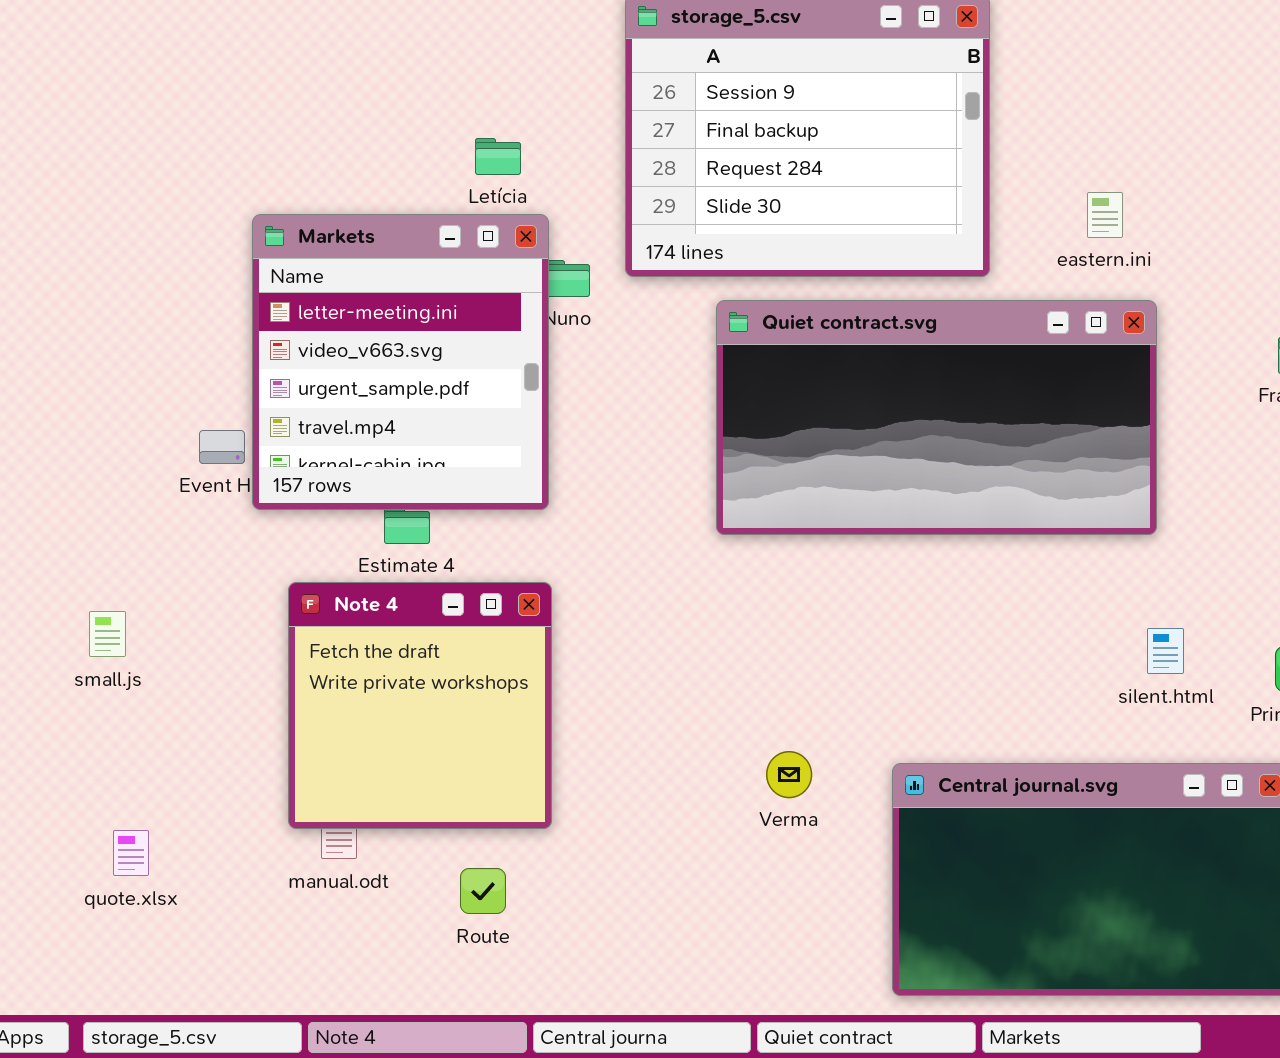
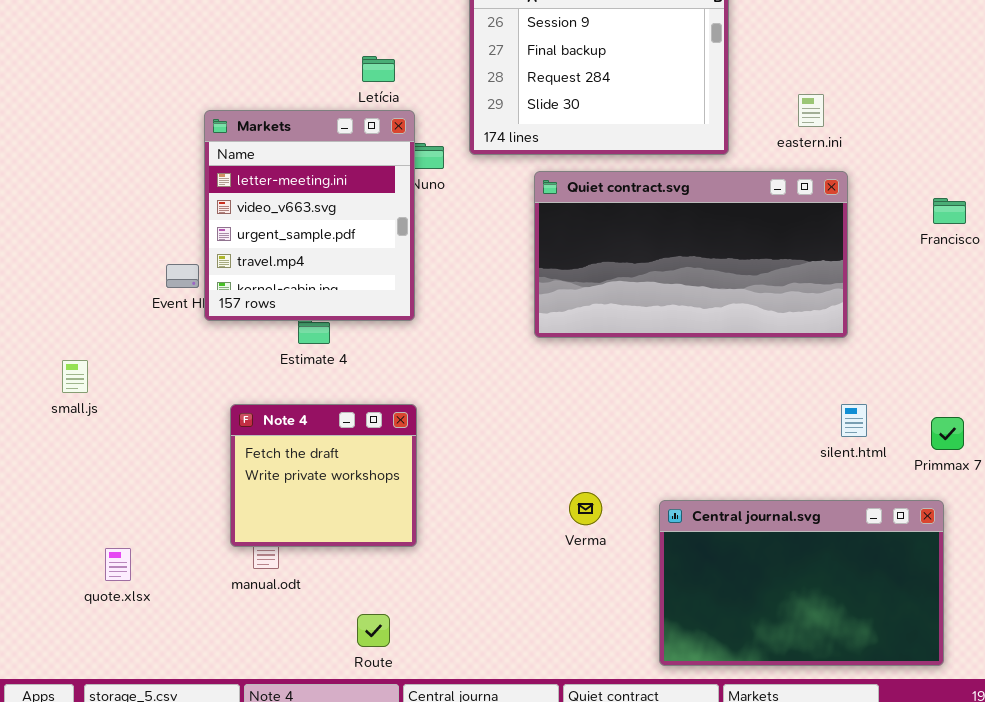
Note 4: [288,582,552,829] -> [230,404,417,547], resized
small.js: [89,611,126,657] -> [62,360,88,393], moved
Route: [460,868,506,914] -> [357,614,390,647], moved

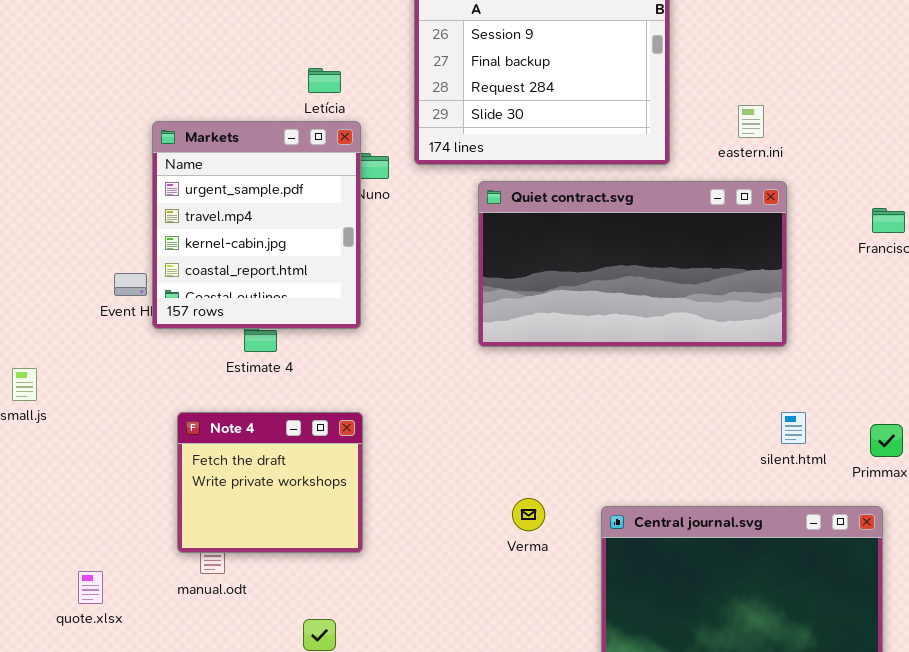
Markets: [204,110,415,321] -> [152,121,361,329], scrolled down 2 rows
quote.xlsx: [105,548,131,581] -> [78,571,103,604], moved

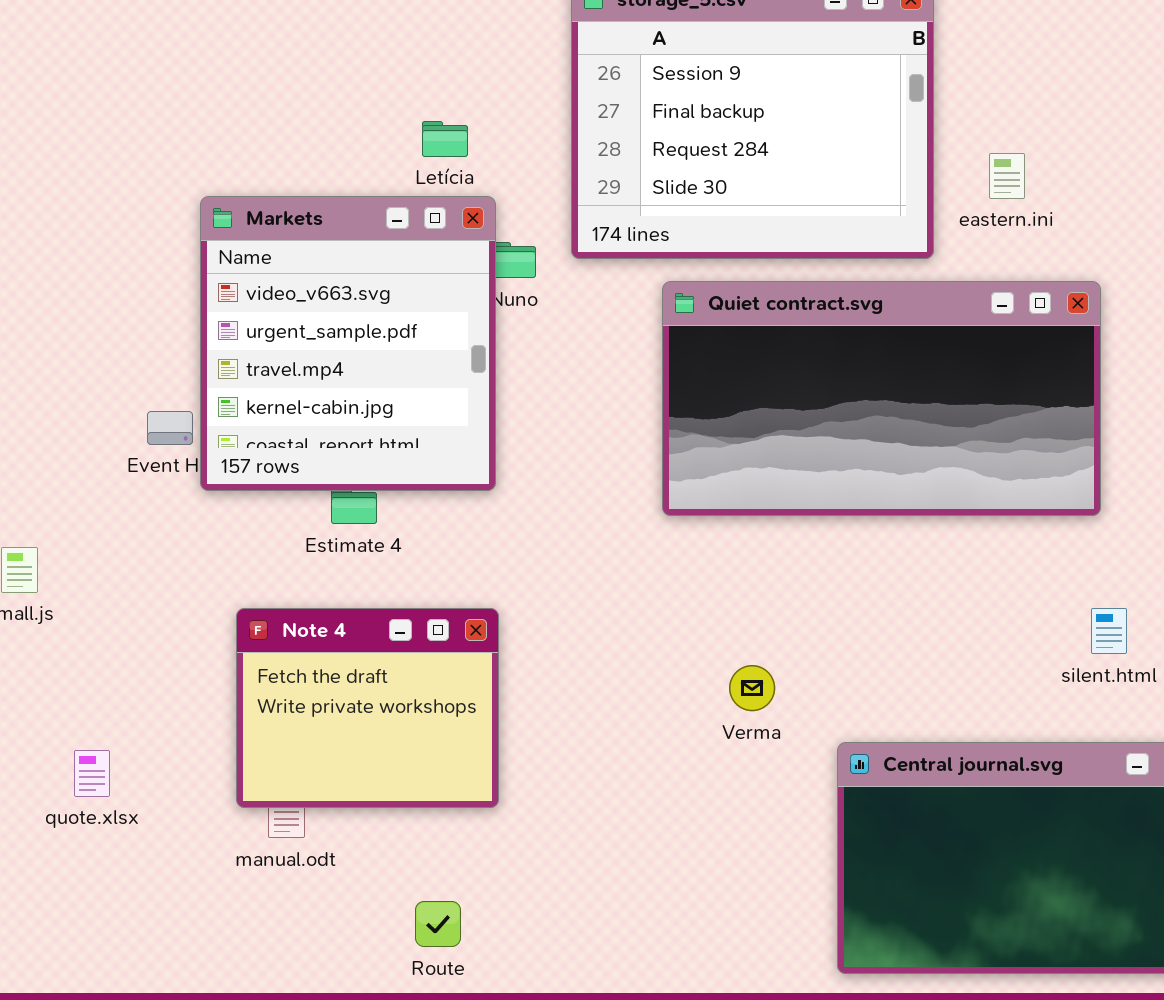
eastern.ini: [738,105,764,138] -> [989,153,1025,199], moved
Markets: [152,121,361,329] -> [200,196,496,491], scrolled up 1 row
Verma: [512,498,545,531] -> [729,665,775,711], moved
quote.xlsx: [78,571,103,604] -> [74,750,110,797], moved

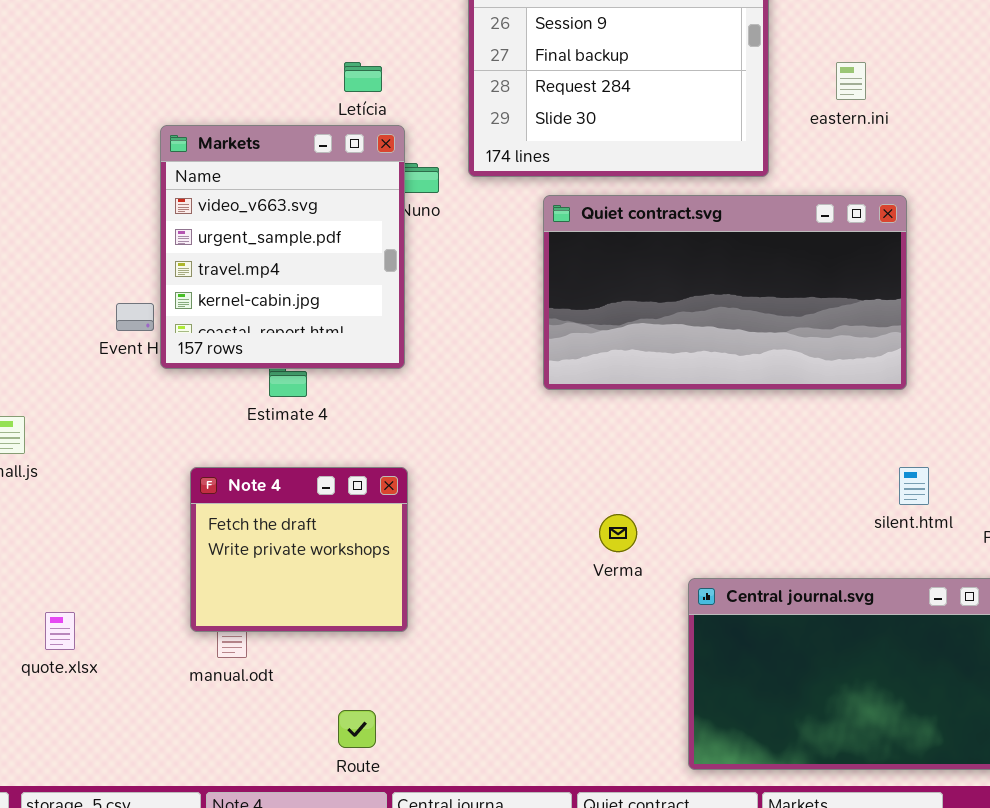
eastern.ini: [989,153,1025,199] -> [836,62,866,100], moved
quote.xlsx: [74,750,110,797] -> [45,612,75,650], moved

